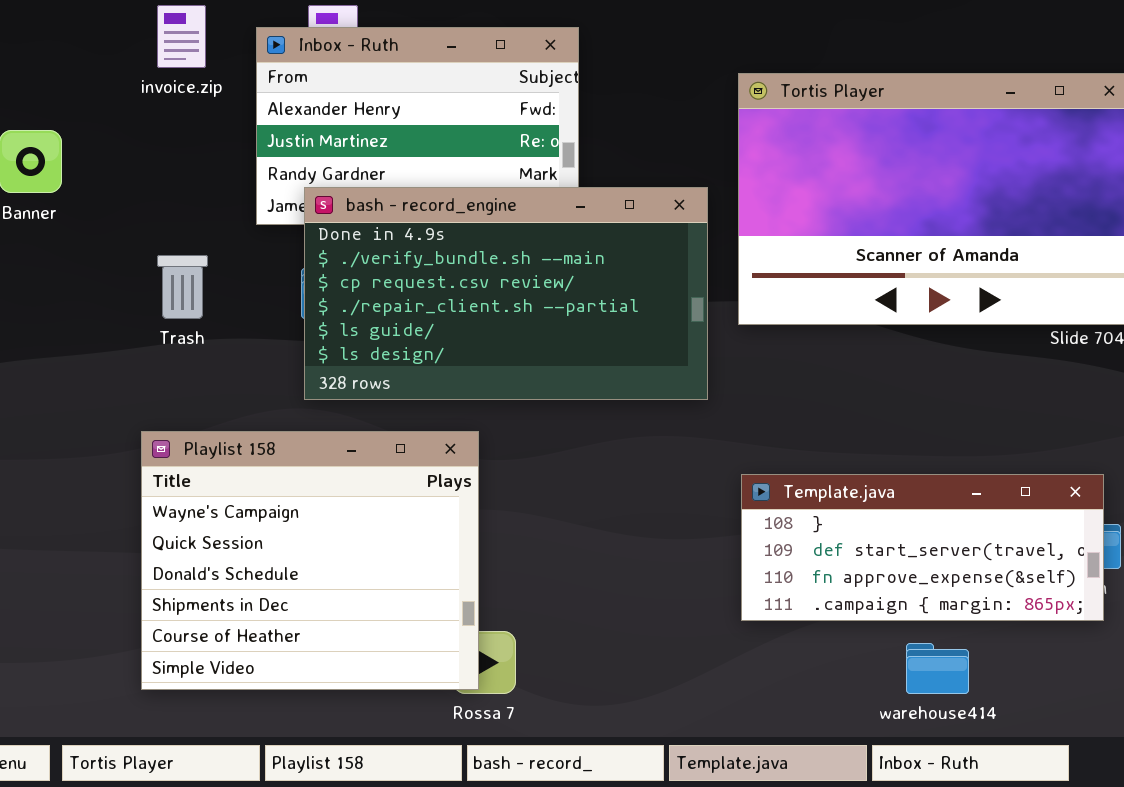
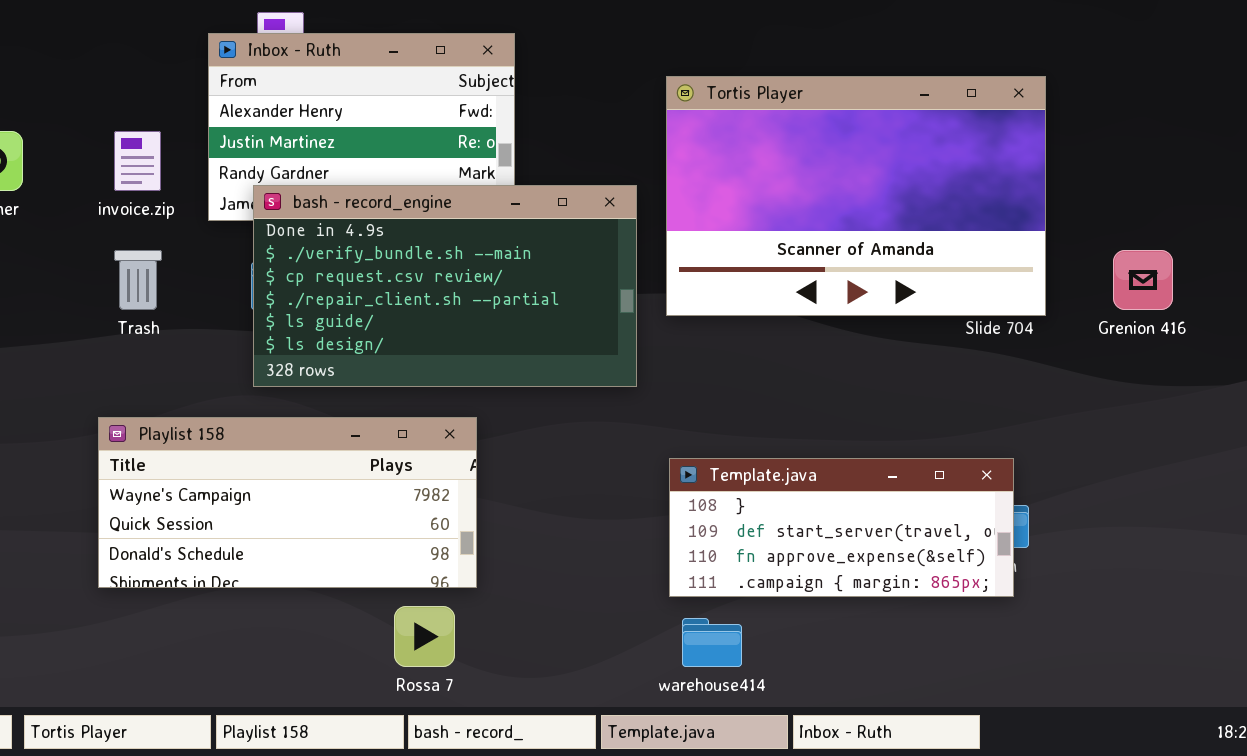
invoice.zip: [157,5,206,68] -> [114,131,161,191], moved
Playlist 158: [141,431,479,690] -> [98,417,477,588], resized
warehouse414: [906,643,969,694] -> [682,618,742,667], moved

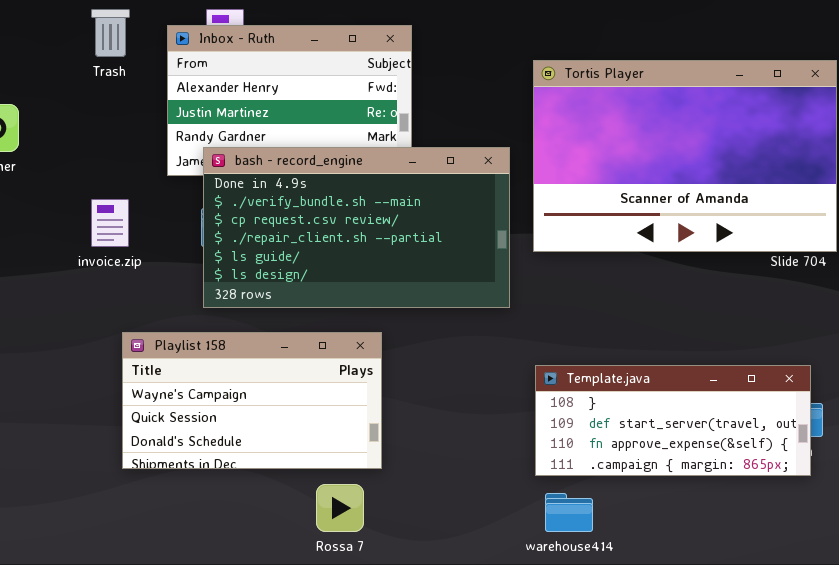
invoice.zip: [114,131,161,191] -> [91,199,129,247], moved
Trash: [114,250,162,310] -> [91,9,130,57], moved
Playlist 158: [98,417,477,588] -> [122,332,382,469], resized

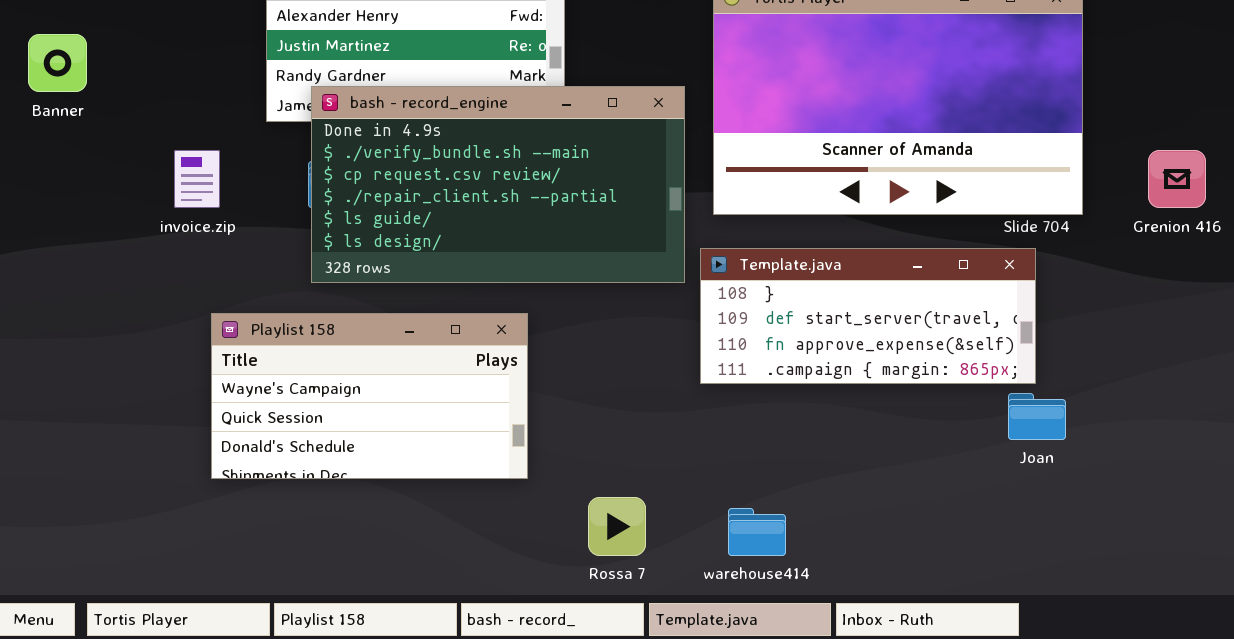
Template.java: [535,365,811,476] -> [700,248,1036,384], moved
Rossa 7: [316,484,364,532] -> [588,497,646,556], moved

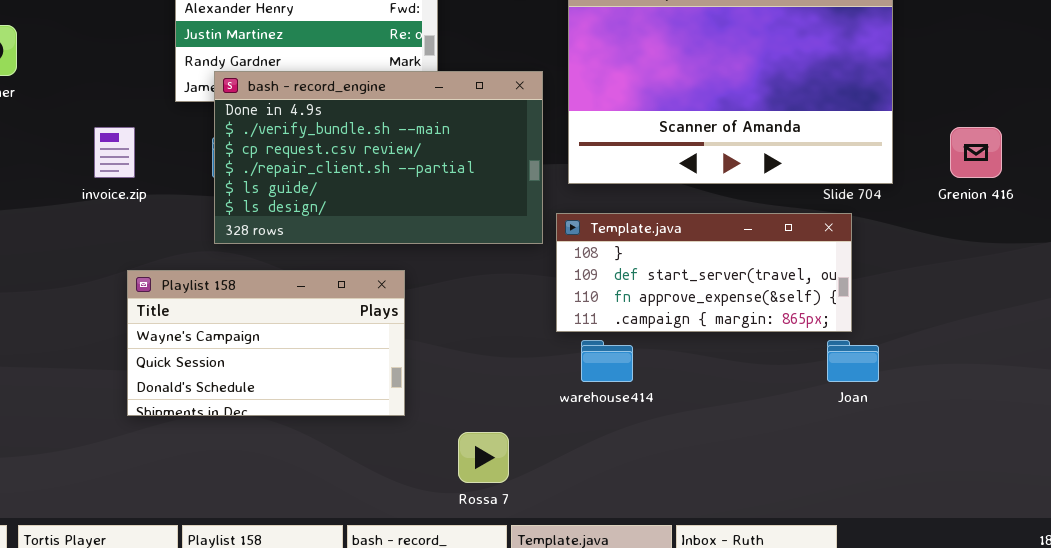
warehouse414: [728,508,786,556] -> [581,340,633,382], moved

